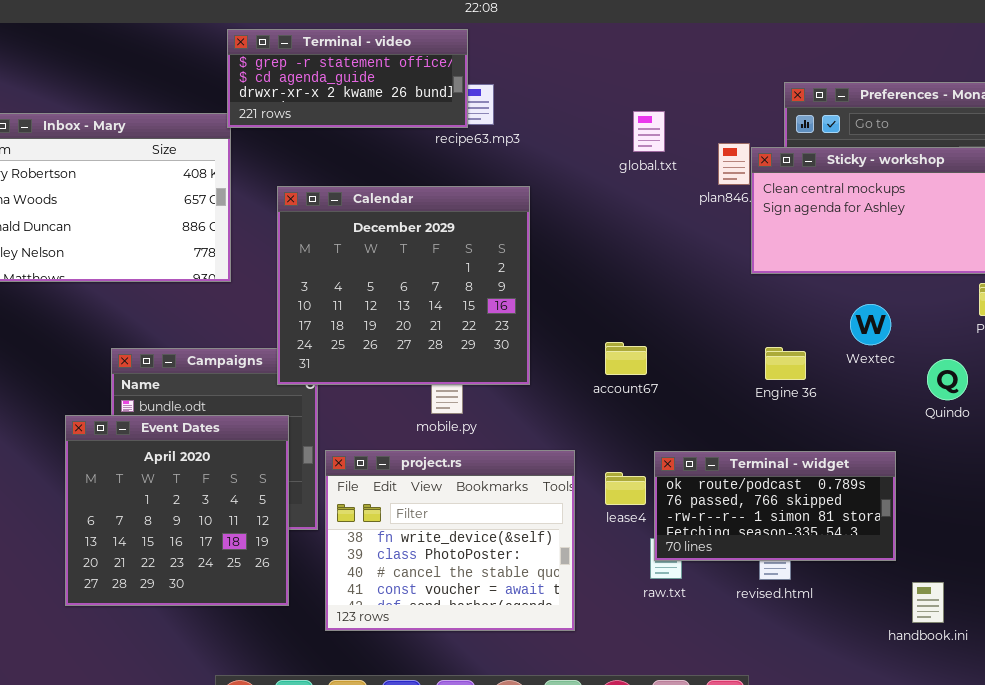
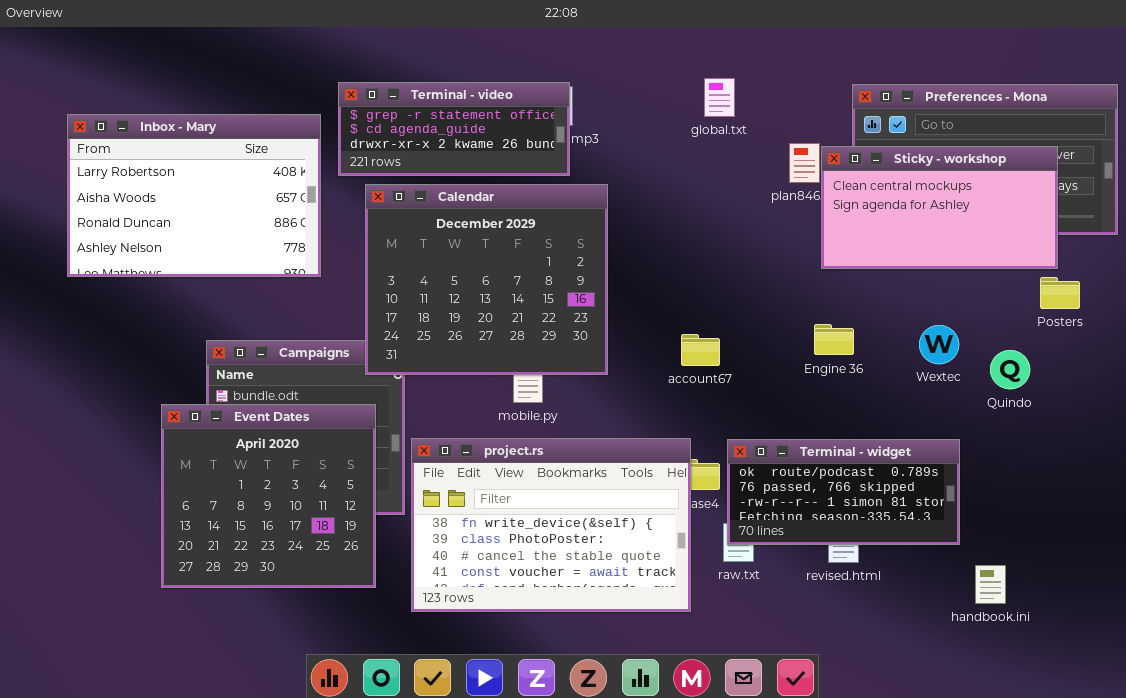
Terminal - video: [227,29,468,128] -> [338,82,570,176], moved
global.txt: [633,111,665,152] -> [704,78,735,117], moved
Wextec: [850,304,891,345] -> [919,325,959,364], moved
Engine 36: [765,347,806,380] -> [814,324,854,355], moved
project.rs: [325,450,575,631] -> [411,438,691,612], resized

